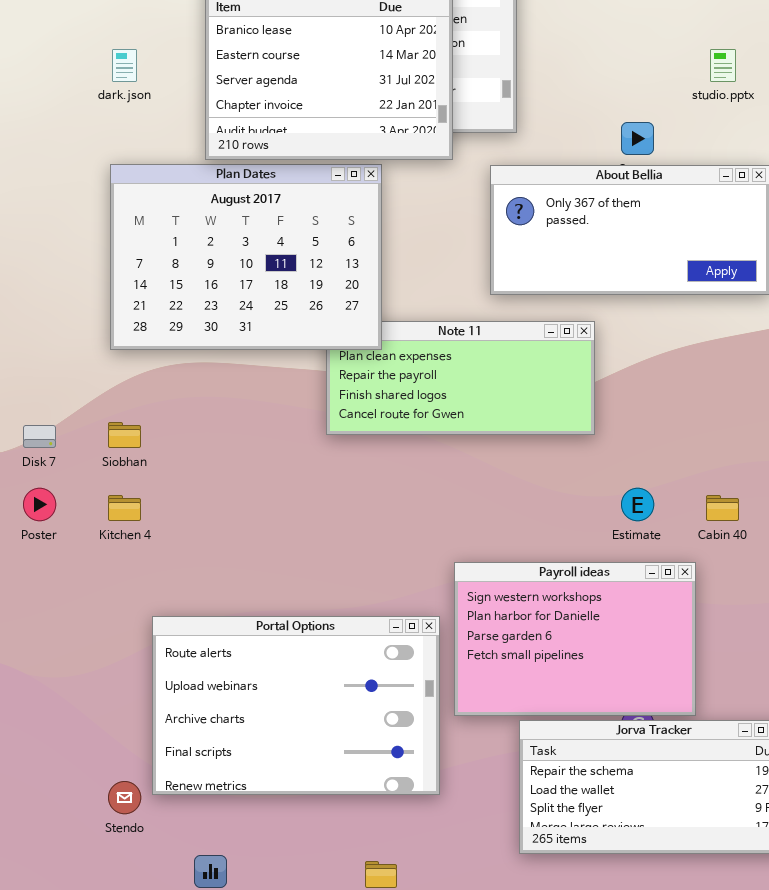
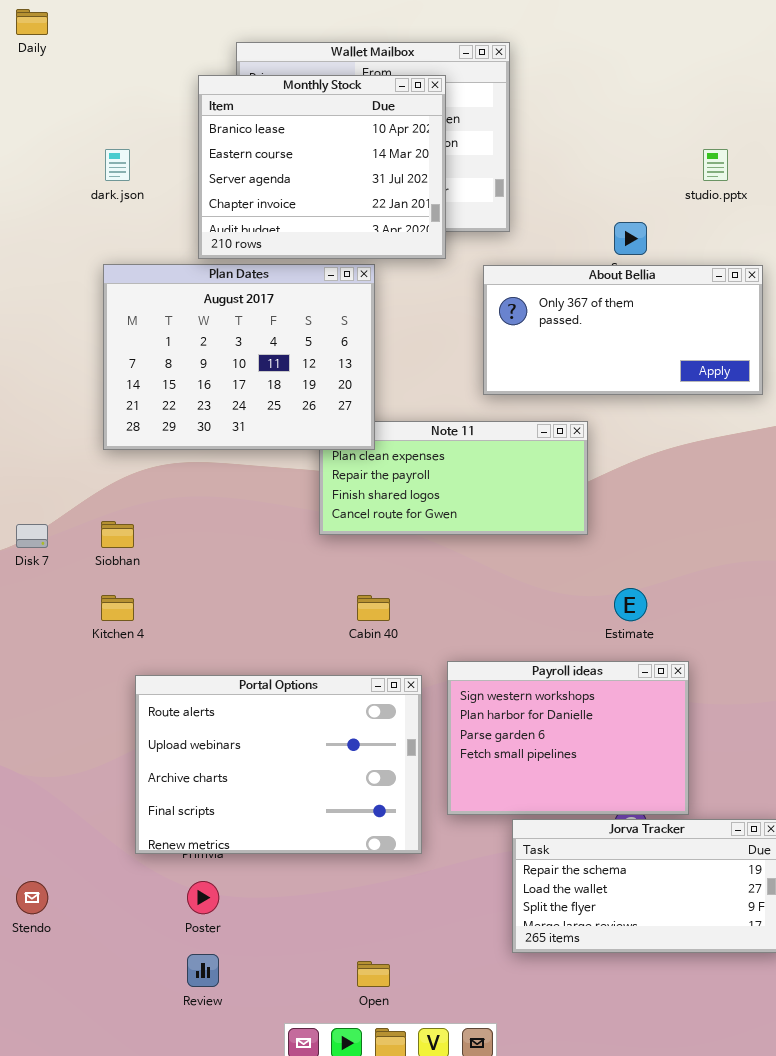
Poster: [23,488,56,521] -> [187,881,219,914], moved
Cabin 40: [706,495,739,521] -> [357,595,390,621], moved
Portal Options: [152,616,440,795] -> [135,675,422,854], moved
Stendo: [108,781,141,814] -> [16,881,48,914], moved

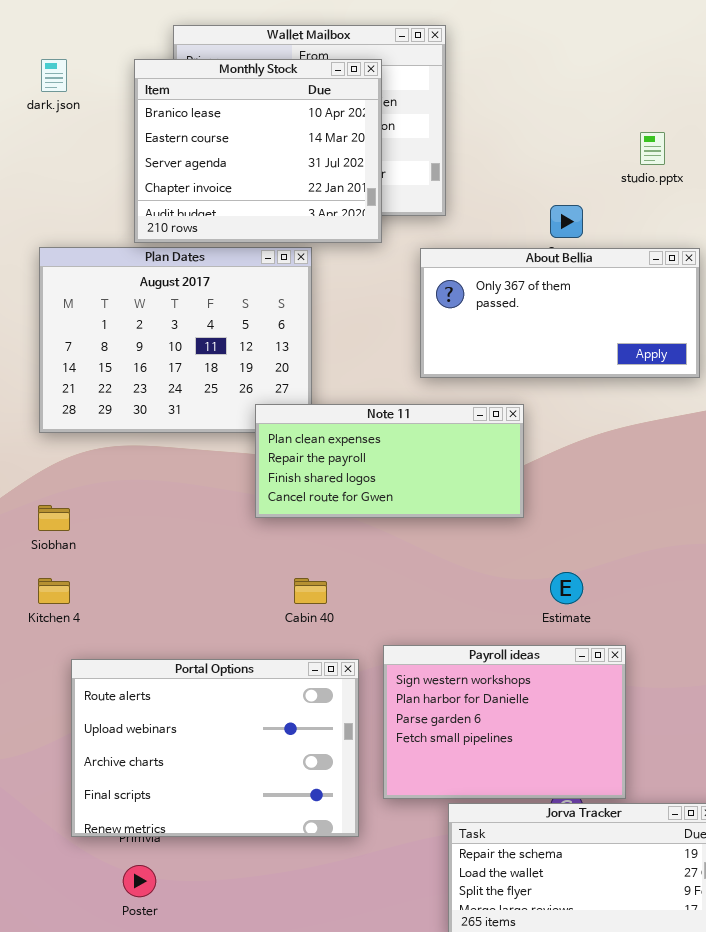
dark.json: [105,149,130,181] -> [41,59,67,92], moved
Note 11: [319,421,588,535] -> [255,404,524,518], raised

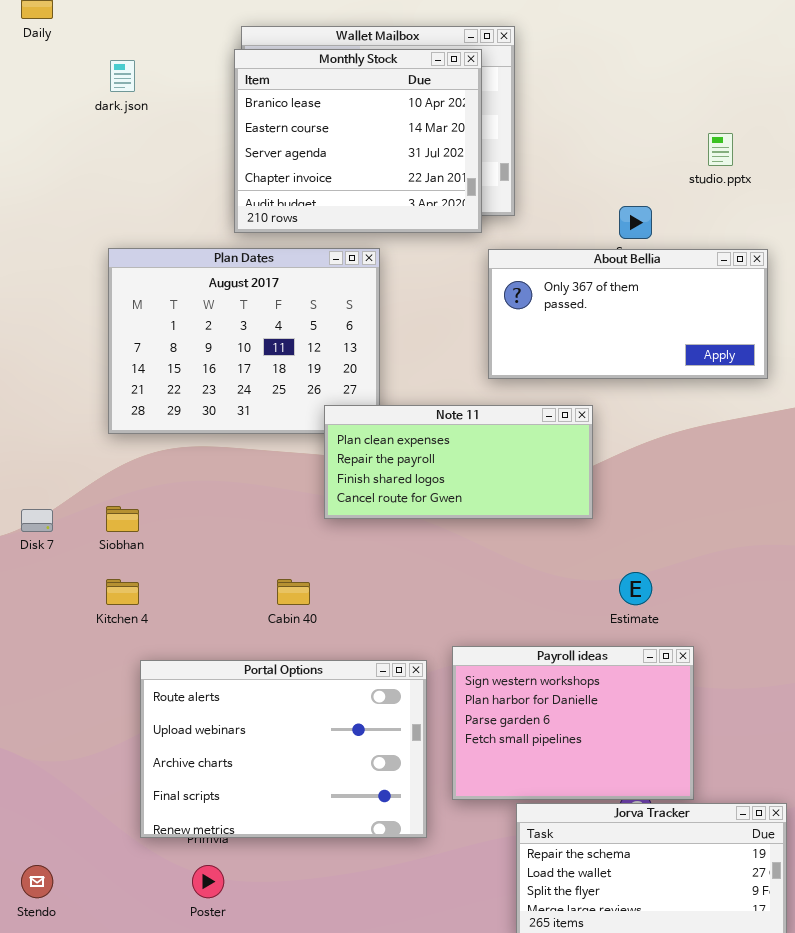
Monthly Stock: [134,59,382,243] -> [234,49,482,233], moved
Cabin 40: [294,578,327,604] -> [277,579,310,605], moved

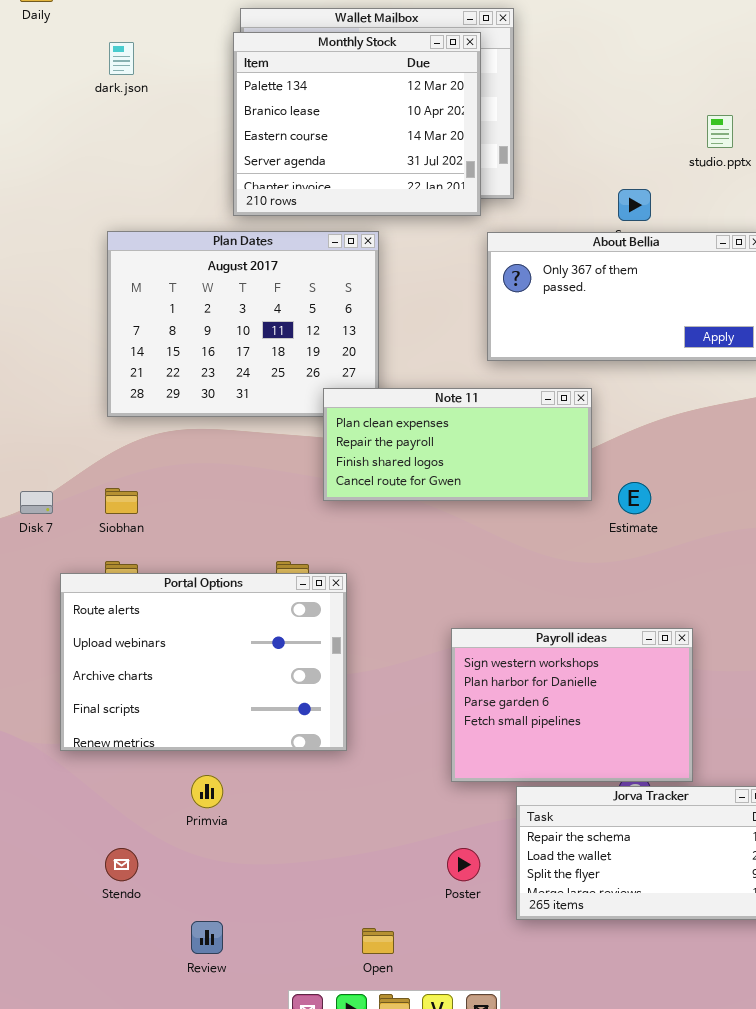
Monthly Stock: [234,49,482,233] -> [233,32,481,216], scrolled up 1 row
Estimate: [619,572,652,605] -> [618,482,651,514], moved
Portal Options: [140,660,427,838] -> [60,573,347,751], moved
Stendo: [21,865,53,898] -> [105,848,138,881], moved
Poster: [192,865,224,898] -> [447,848,480,881], moved

